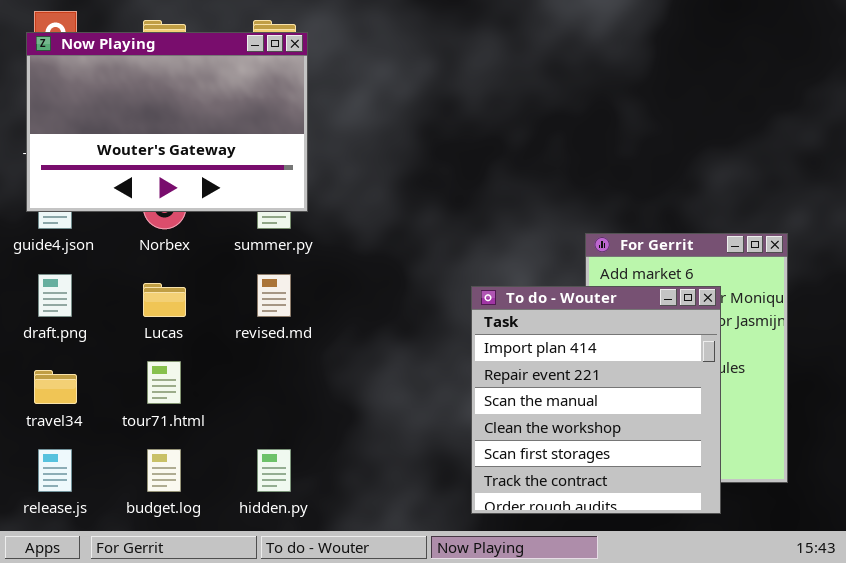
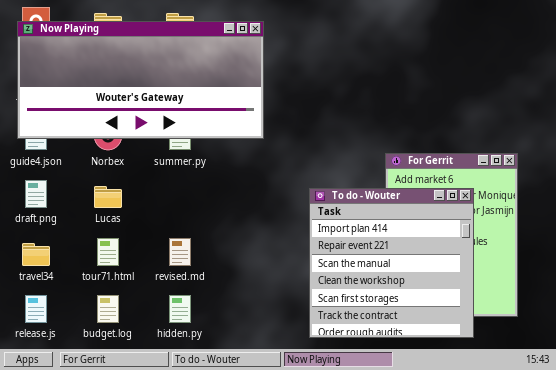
Now Playing: [26,32,308,212] -> [17,21,264,139], resized
revised.md: [257,274,291,317] -> [169,238,191,266], moved

